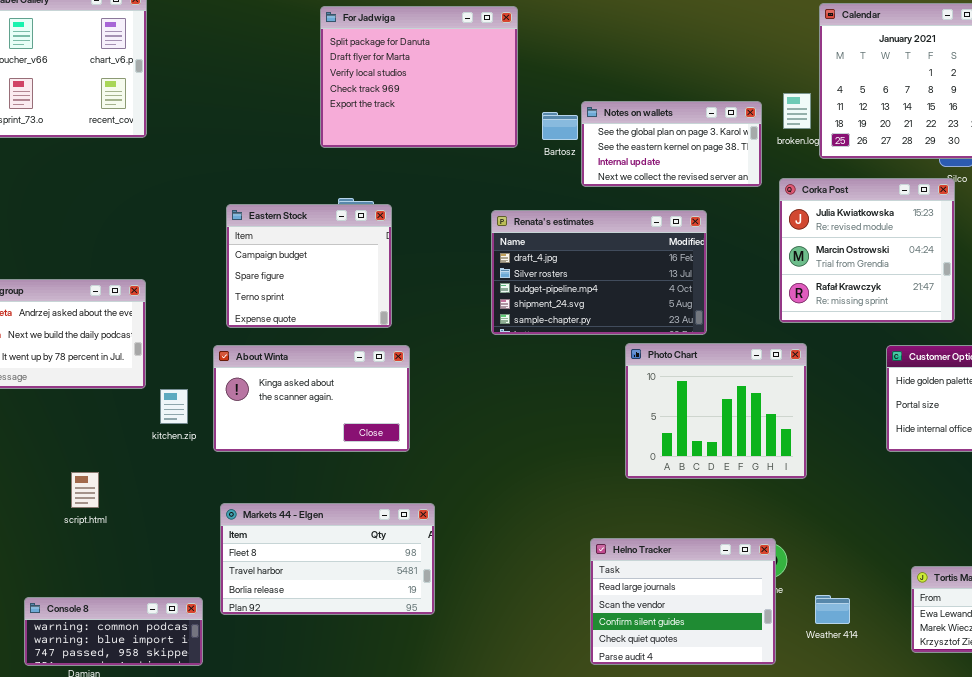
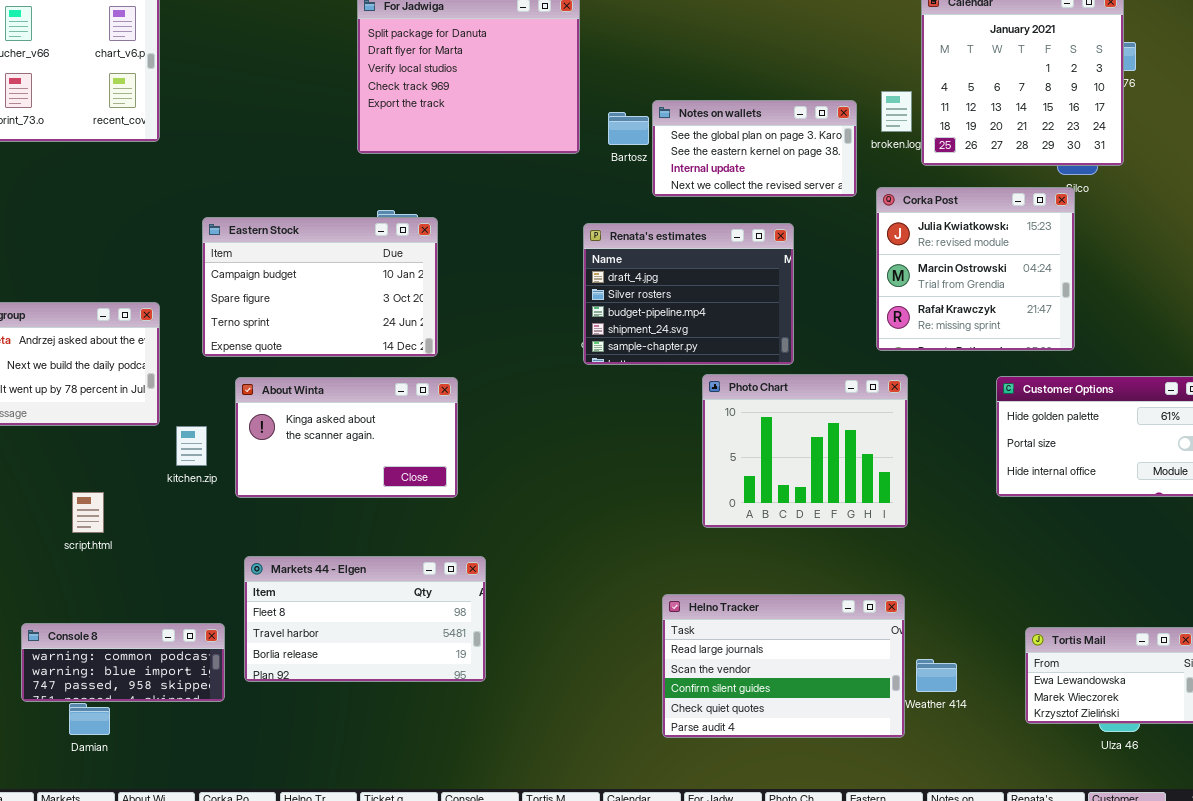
Eastern Stock: [226,204,392,328] -> [202,217,438,357], resized
Renata's estimates: [491,210,707,335] -> [583,223,794,365], resized
script.html: [71,472,99,508] -> [72,492,104,533], moved
Helno Tracker: [590,538,776,665] -> [662,594,905,738], resized
Console 8: [24,597,203,666] -> [21,623,225,702], moved

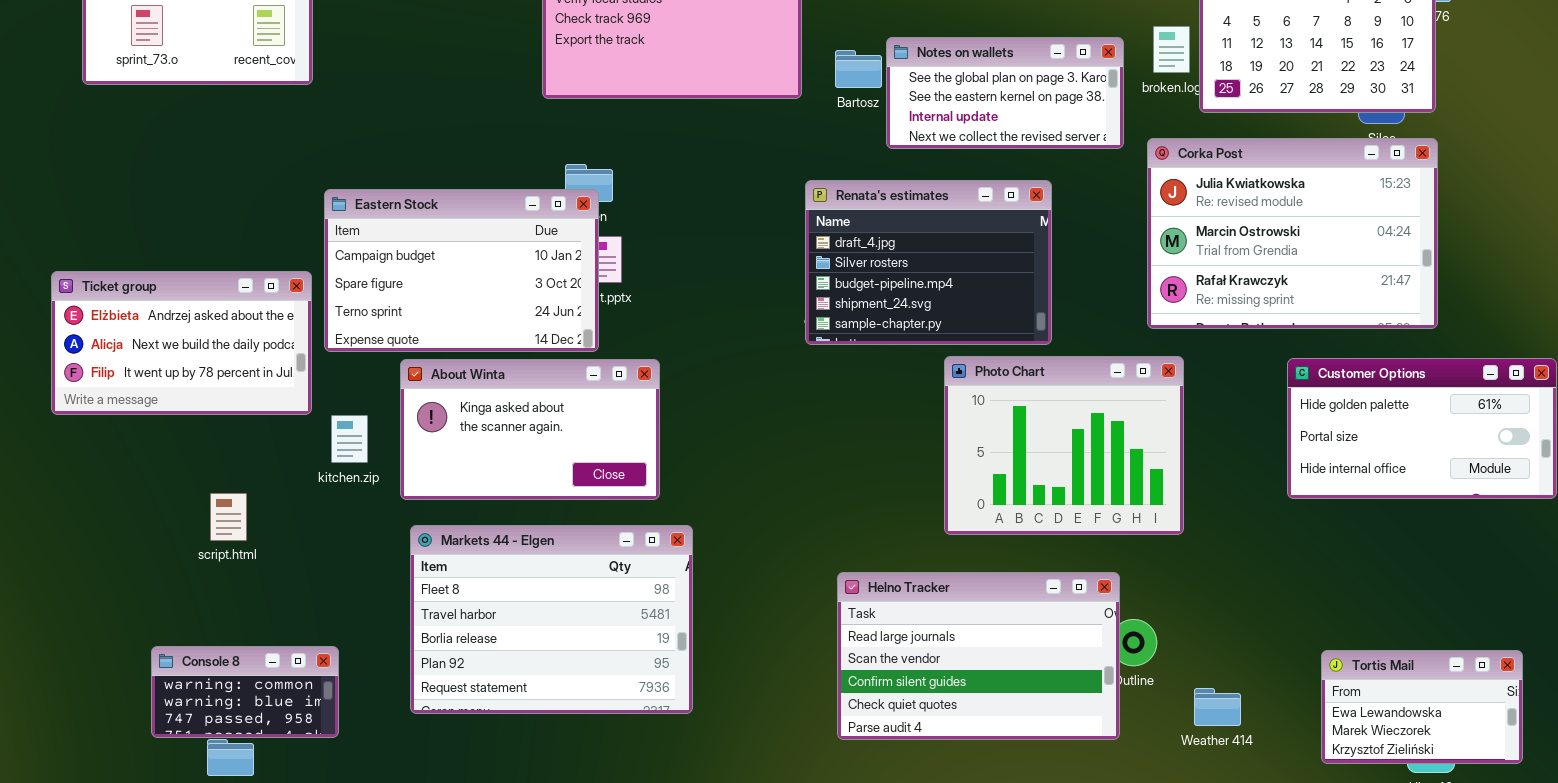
Corka Post: [876,187,1075,351] -> [1147,138,1438,329], resized
Eastern Stock: [202,217,438,357] -> [324,189,599,352], moved
Markets 44 - Elgen: [244,556,486,682] -> [410,525,693,714], resized
Helno Tracker: [662,594,905,738] -> [837,572,1120,740], moved
Console 8: [21,623,225,702] -> [151,646,339,738], resized

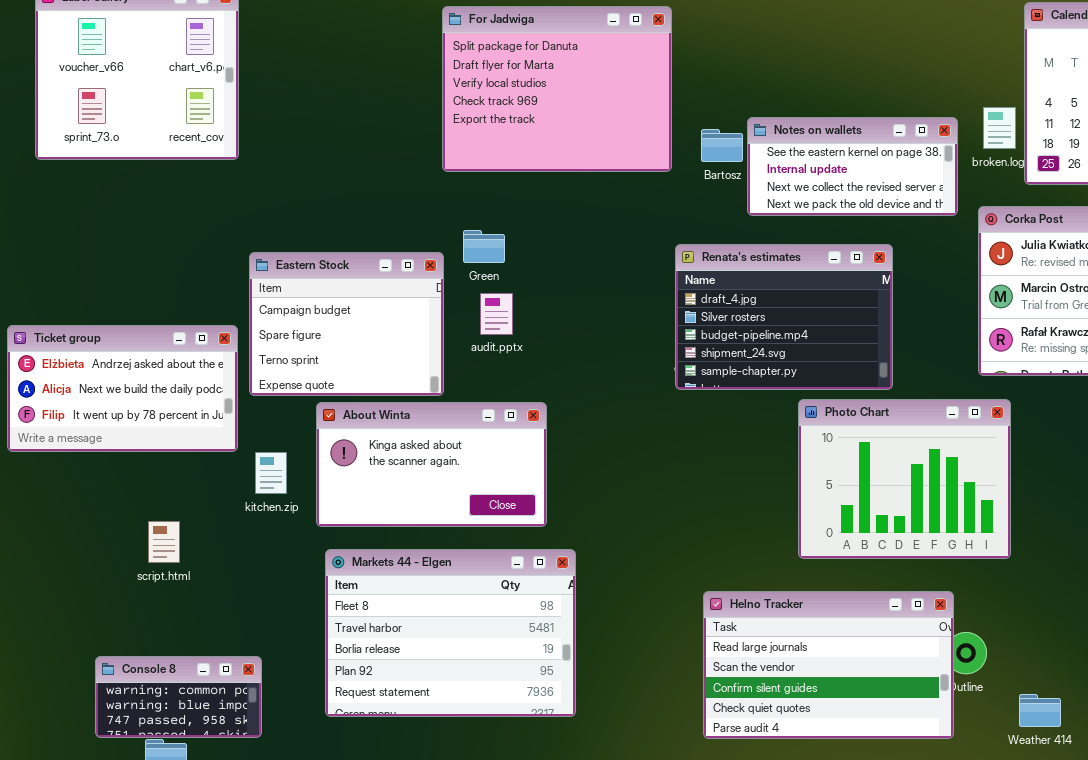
Notes on wallets: [886,37,1124,149] -> [747,117,958,216], scrolled down 1 row
Eastern Stock: [324,189,599,352] -> [249,252,444,396], resized

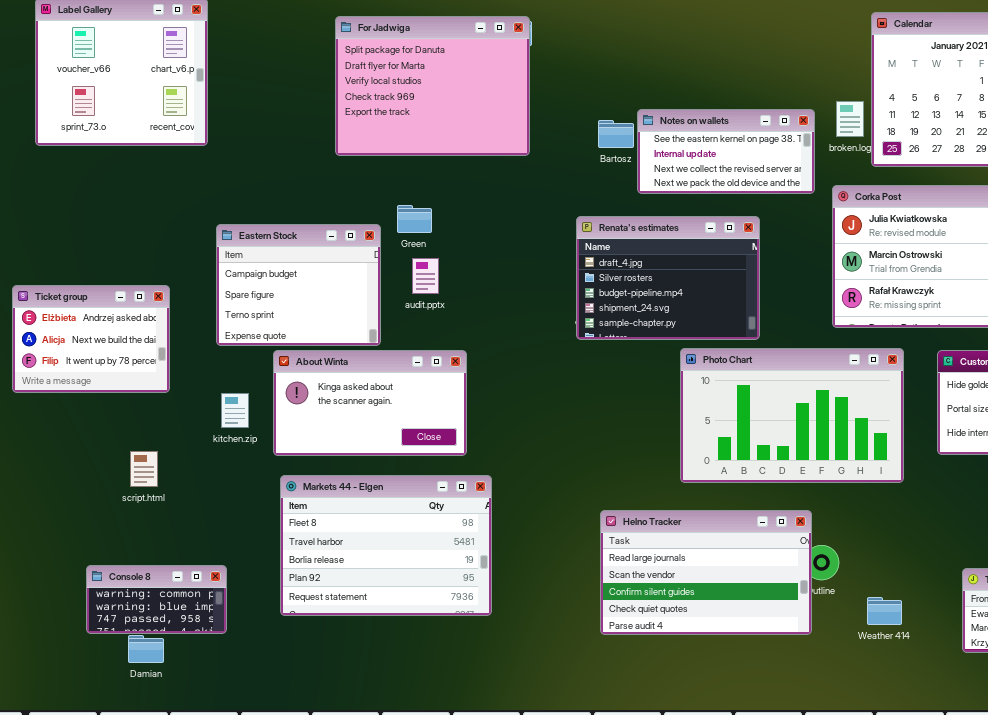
For Jadwiga: [442,6,672,172] -> [335,16,530,156], moved
Ticket group: [7,325,238,452] -> [12,285,170,393], resized
Photo Chart: [798,399,1011,559] -> [680,348,904,483], resized

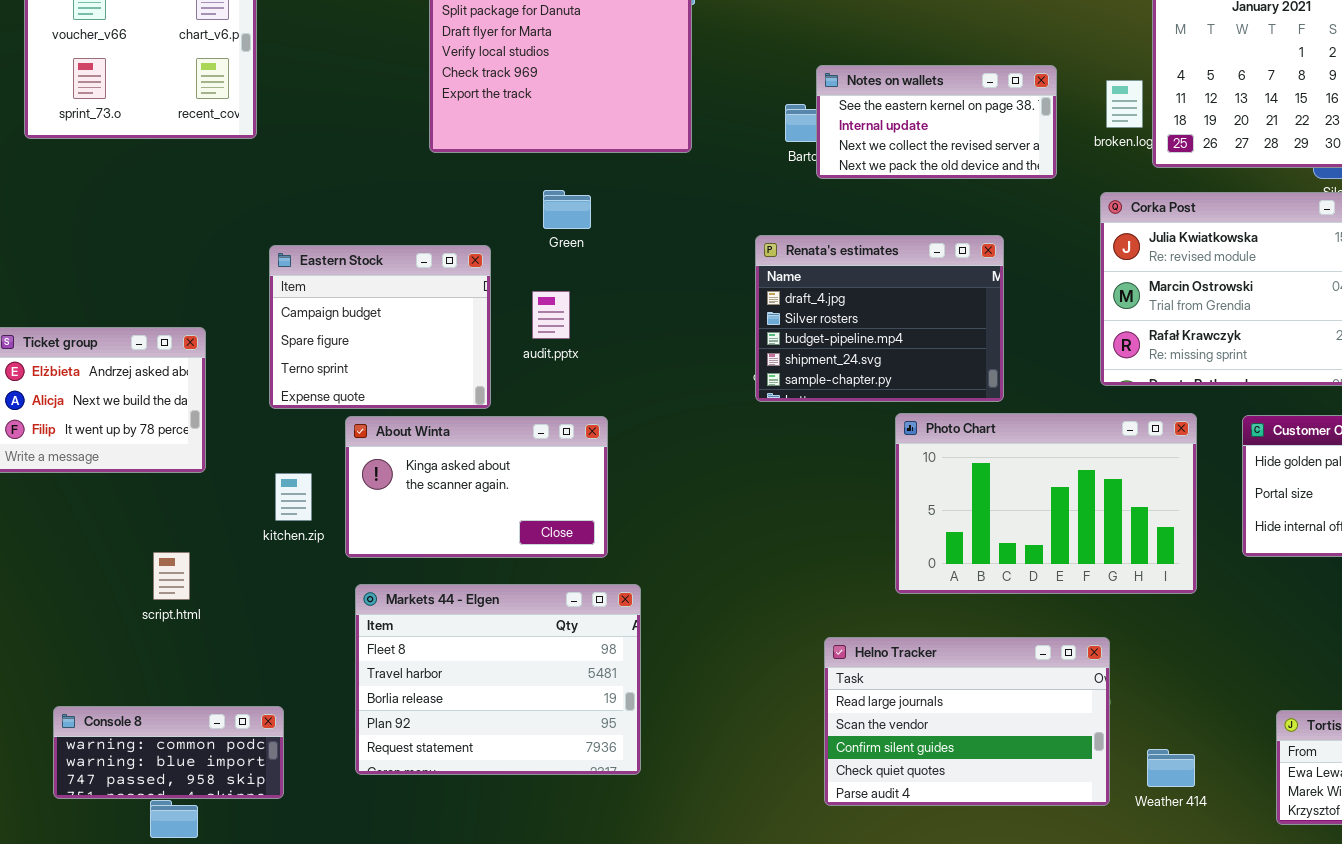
Notes on wallets: [637,109,815,194] -> [816,65,1057,179], moved
Green: [397,205,432,233] -> [543,190,591,229], moved
Helno Tracker: [600,510,812,635] -> [824,637,1110,806], moved
Console 8: [86,565,227,634] -> [53,706,284,799], resized

